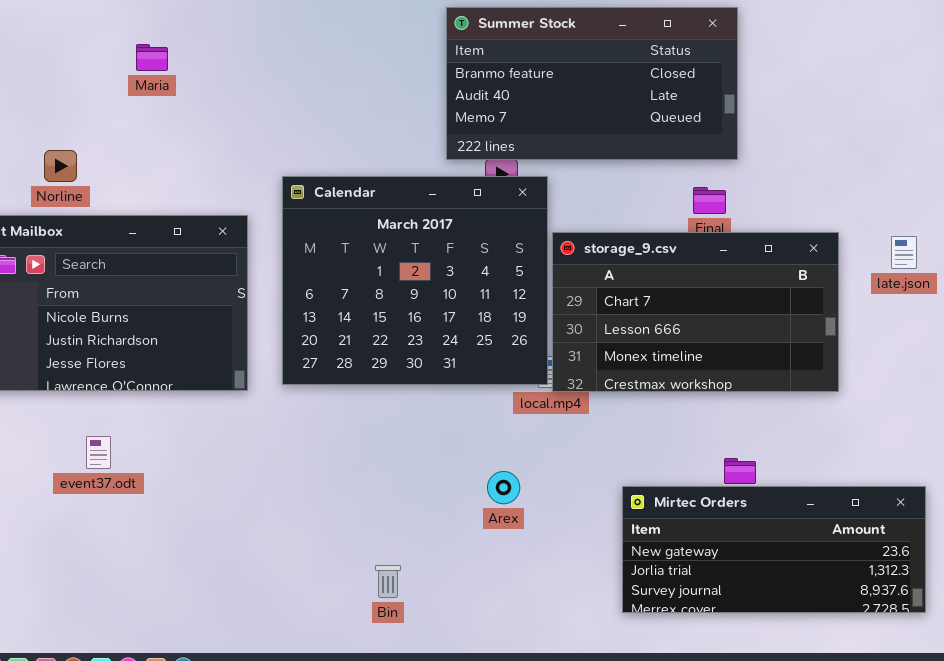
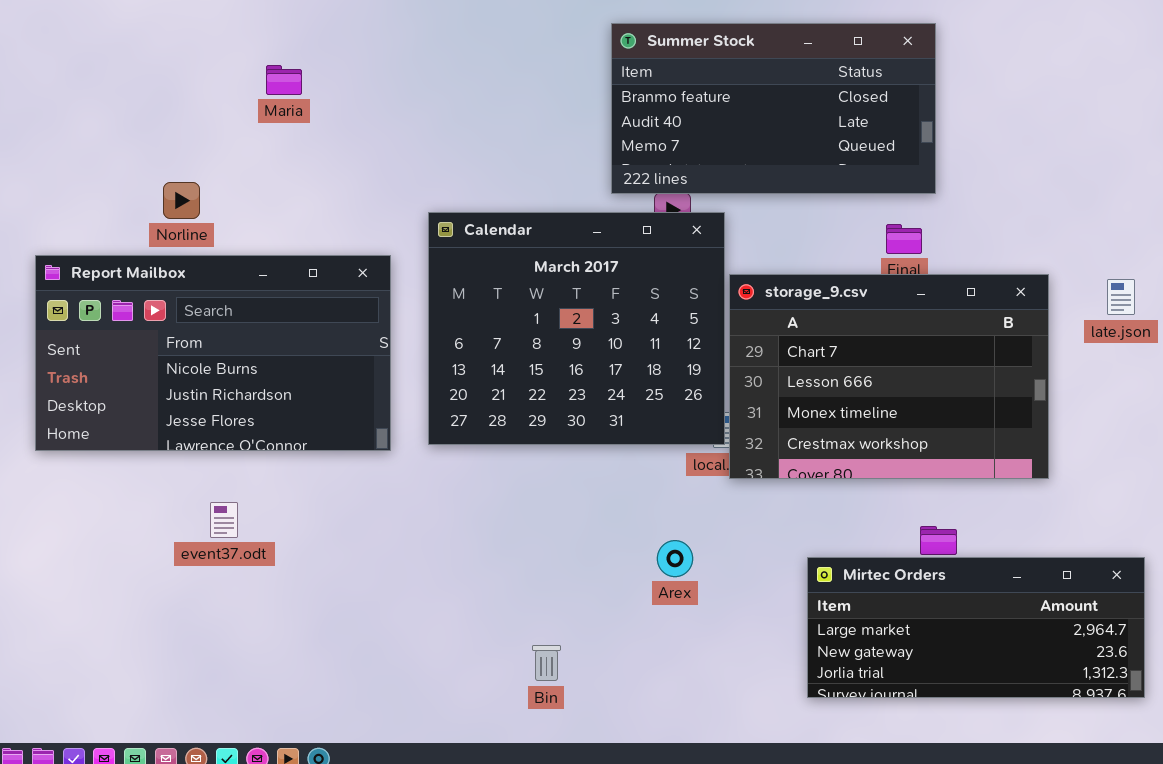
storage_9.csv: [552,232,839,392] -> [729,274,1049,479], resized
Mirtec Orders: [622,486,926,613] -> [807,557,1145,698], scrolled up 1 row

